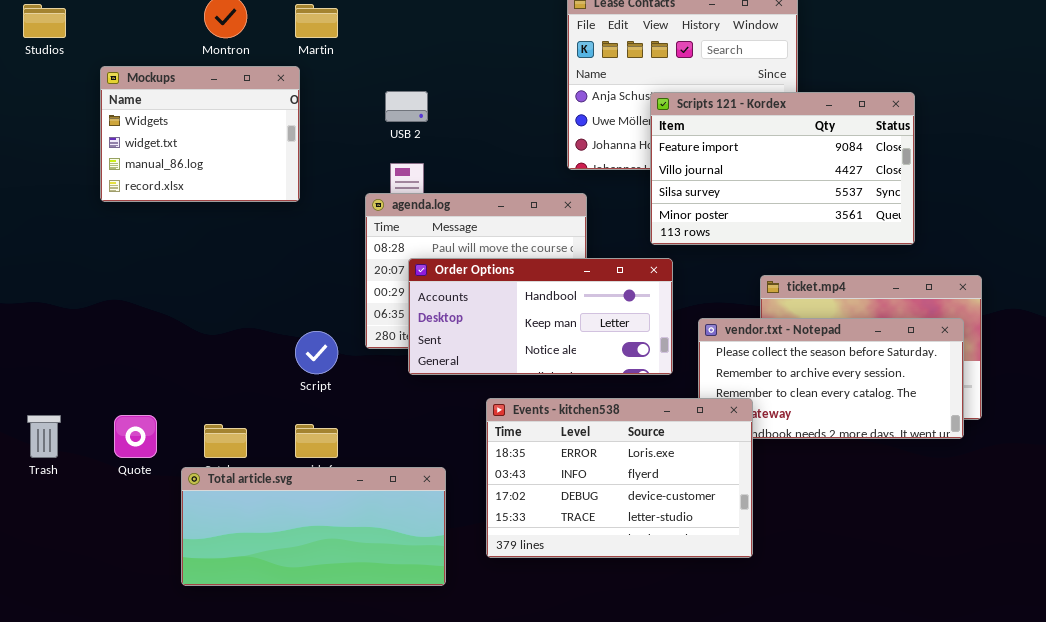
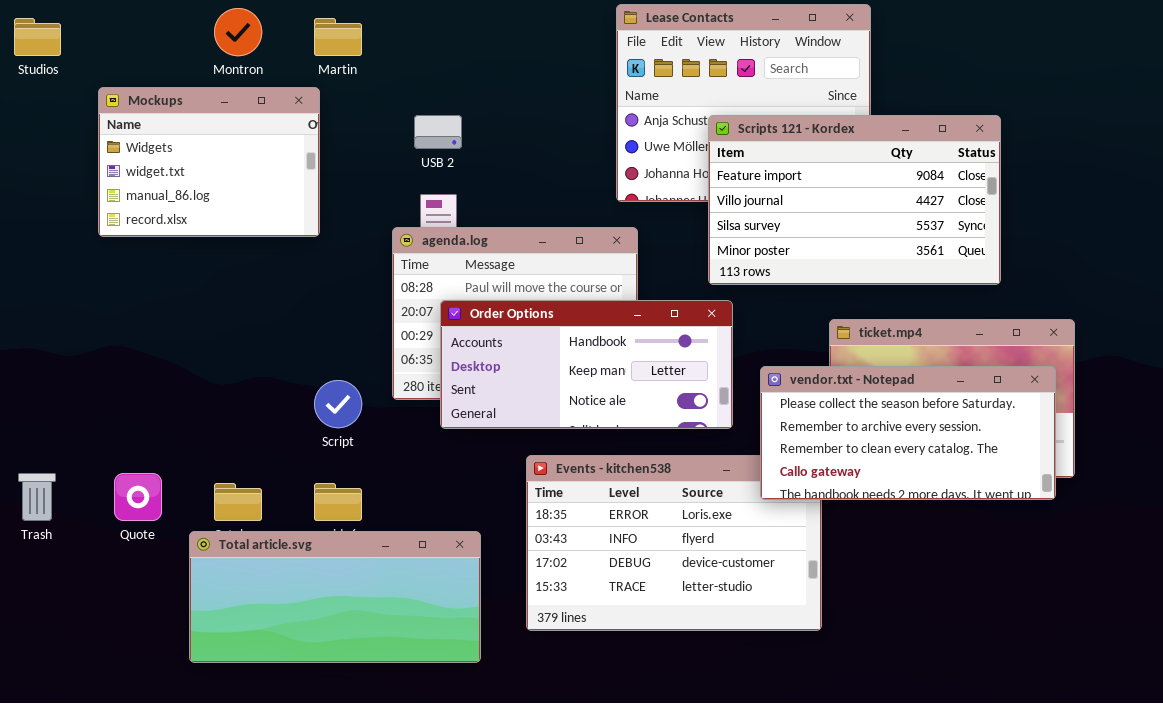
vendor.txt - Notepad: [698,318,964,439] -> [760,366,1056,500], raised

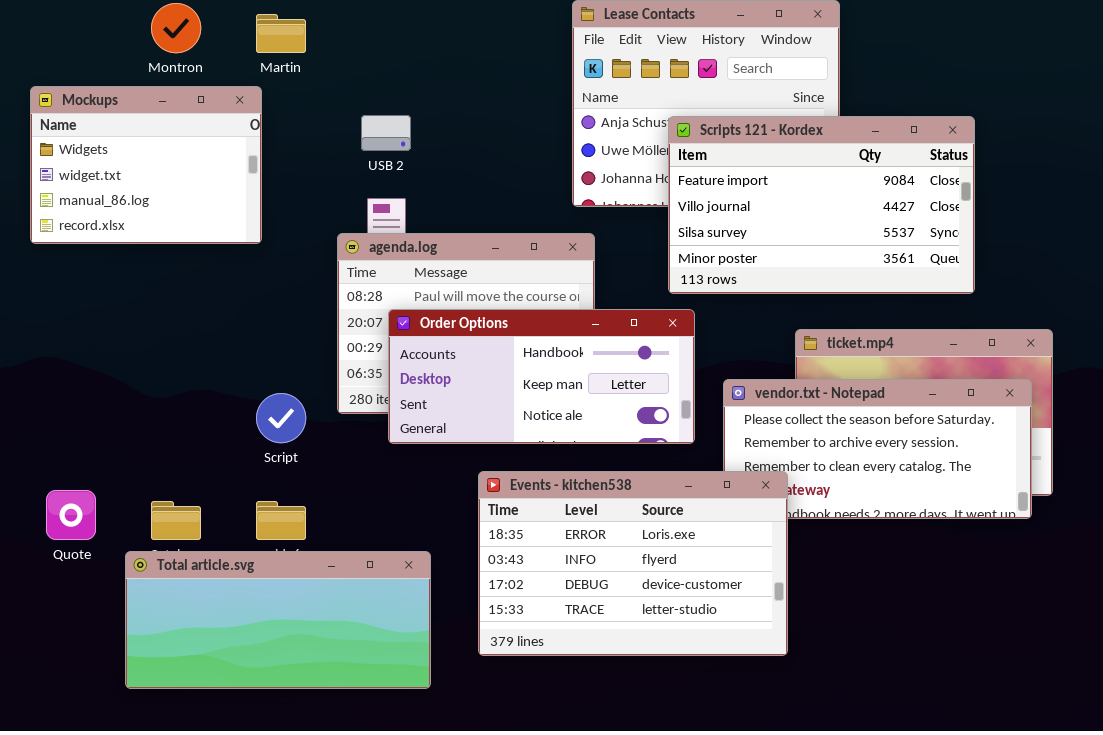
Events - kitchen538: [526,455,822,631] -> [478,471,788,656], raised

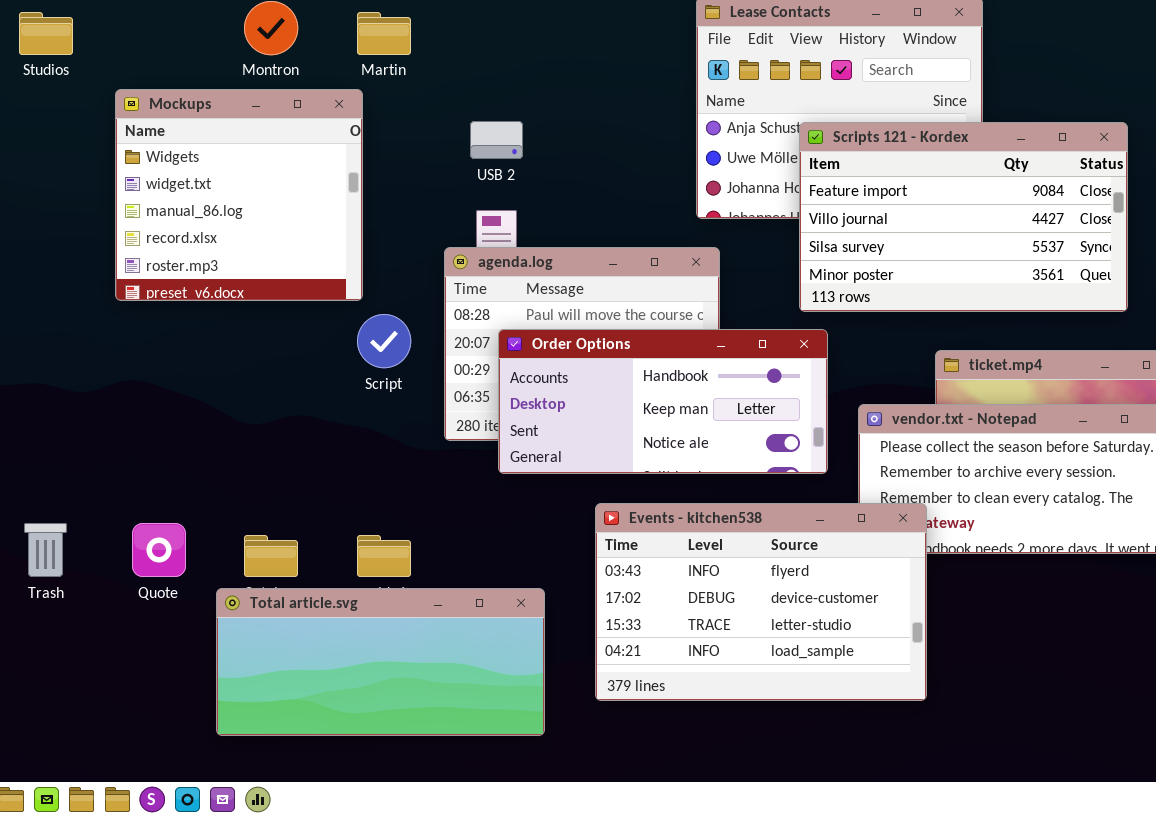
Mockups: [30,86,262,244] -> [115,89,363,301], resized
Script: [256,393,306,443] -> [357,314,411,368], moved
Events - kitchen538: [478,471,788,656] -> [595,503,927,701], scrolled down 1 row

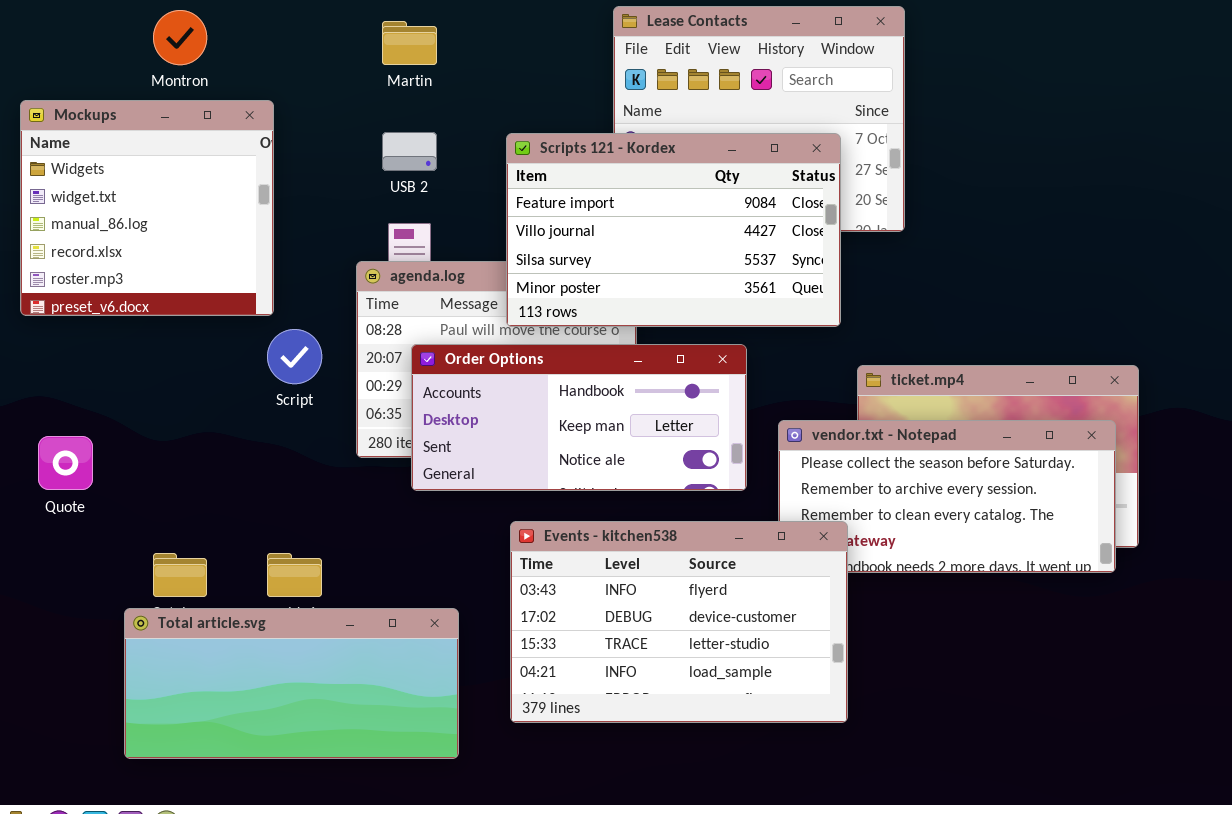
Martin: [357,12,411,55] -> [382,21,437,65], moved
Scripts 121 - Kordex: [799,122,1128,312] -> [506,133,841,327], moved
Quote: [132,523,186,577] -> [38,436,93,490], moved

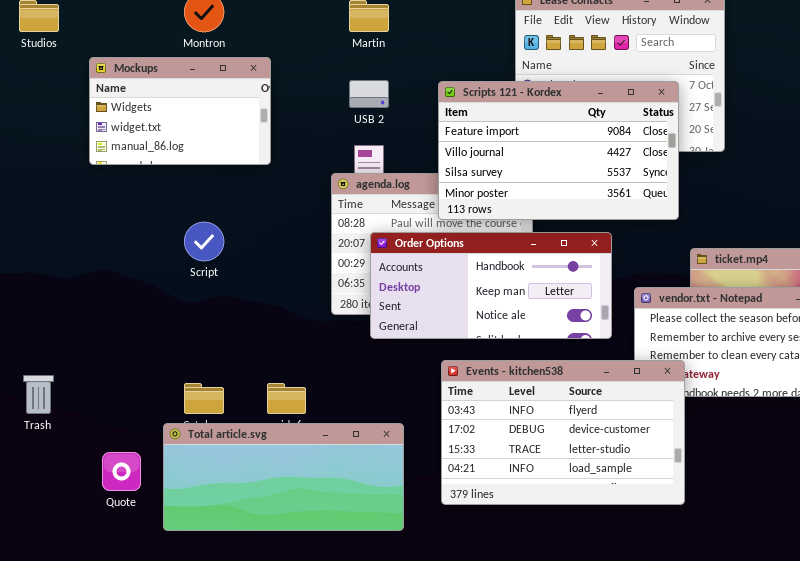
Mockups: [20,100,274,316] -> [89,57,271,165], resized
Script: [267,329,322,384] -> [184,222,224,261], moved
Quote: [38,436,93,490] -> [102,452,141,491], moved

